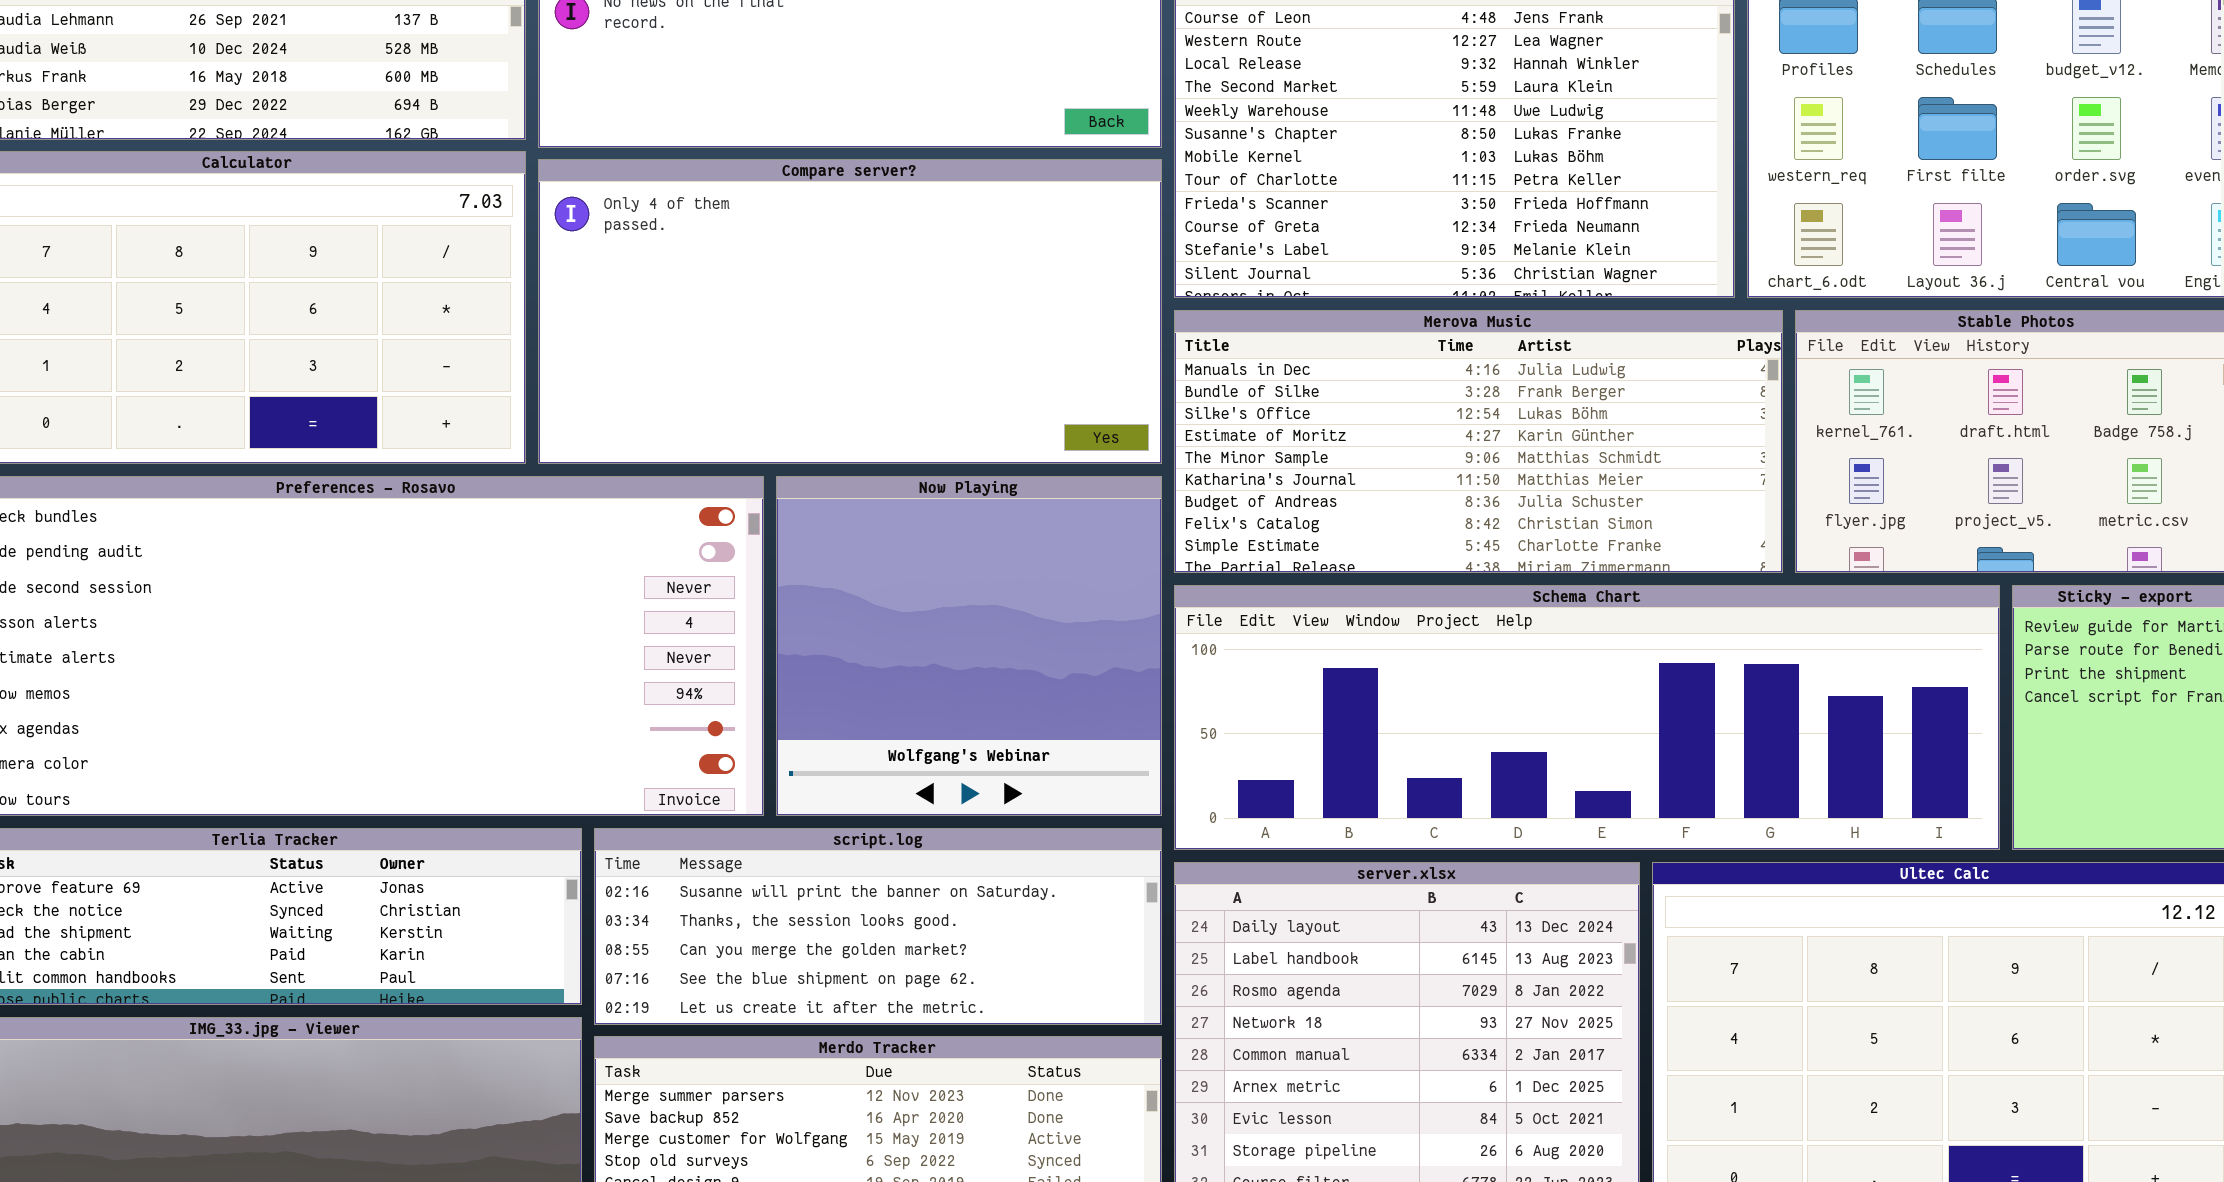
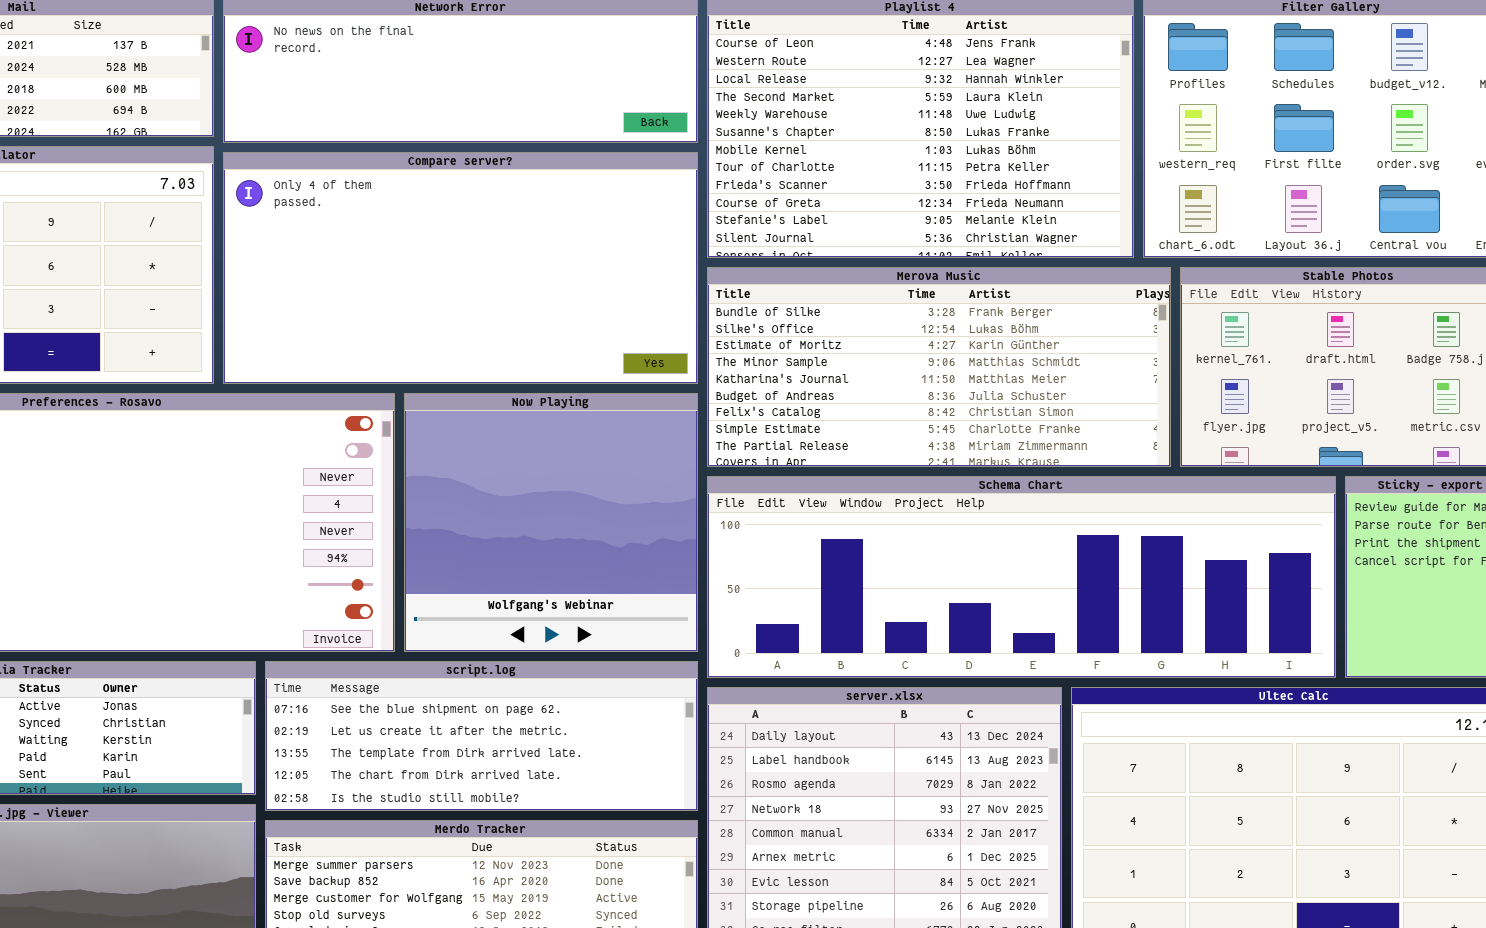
Merova Music: [1174,310,1783,573] -> [707,267,1171,467], scrolled down 1 row
script.log: [594,828,1162,1025] -> [265,661,698,811], scrolled down 3 rows

